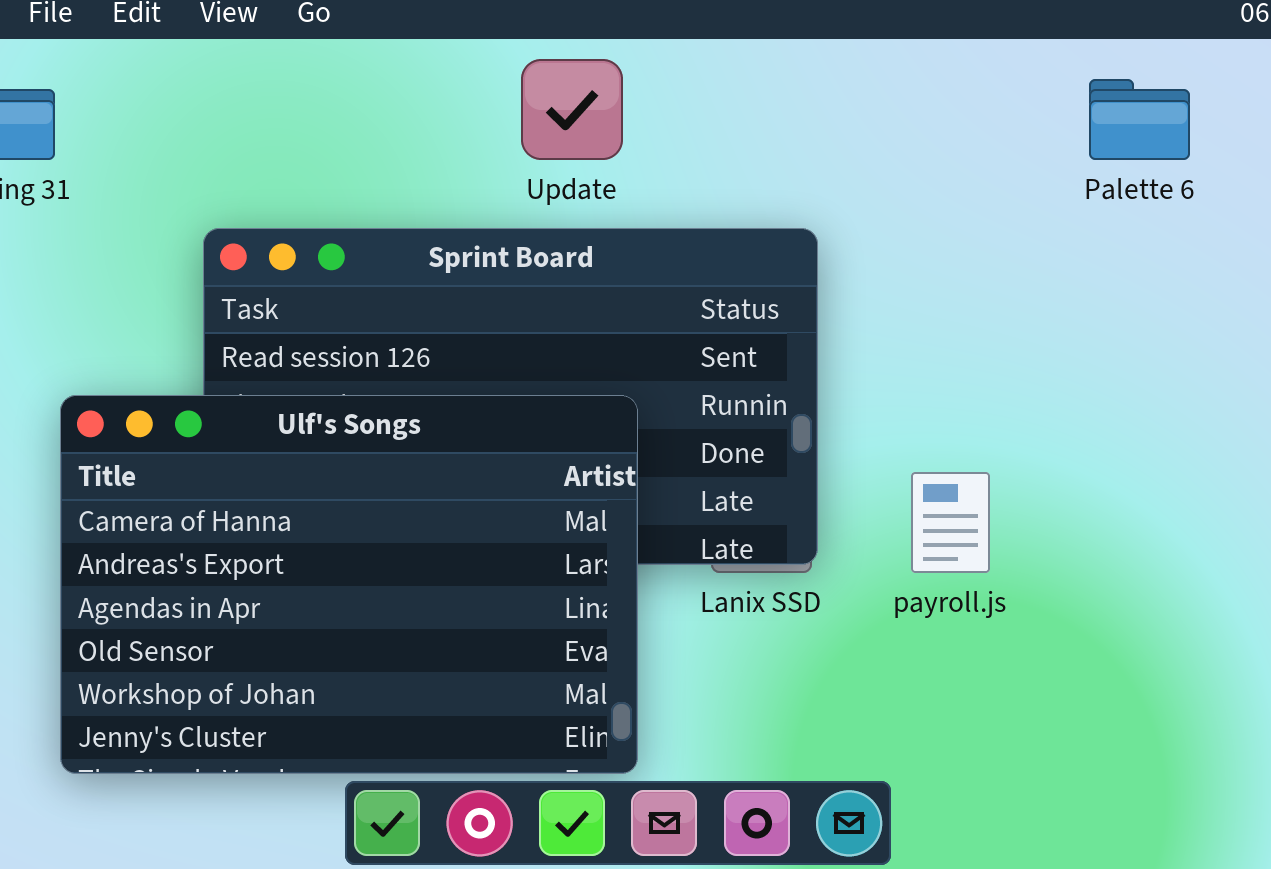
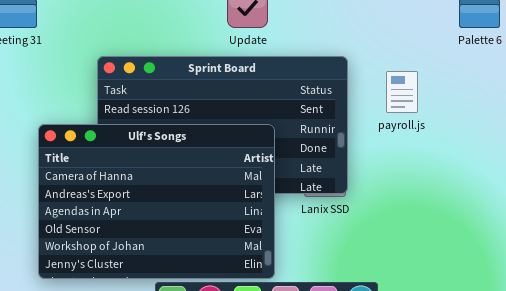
payroll.js: [911,472,990,573] -> [386,71,418,113], moved

